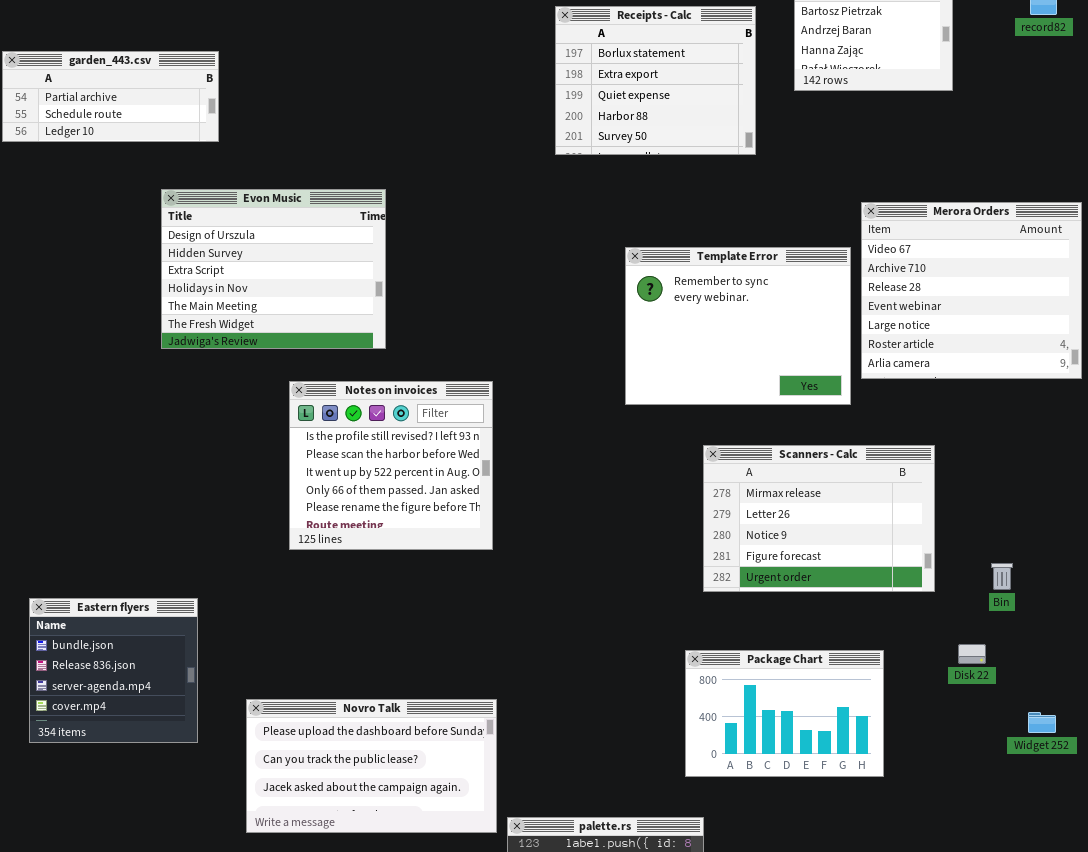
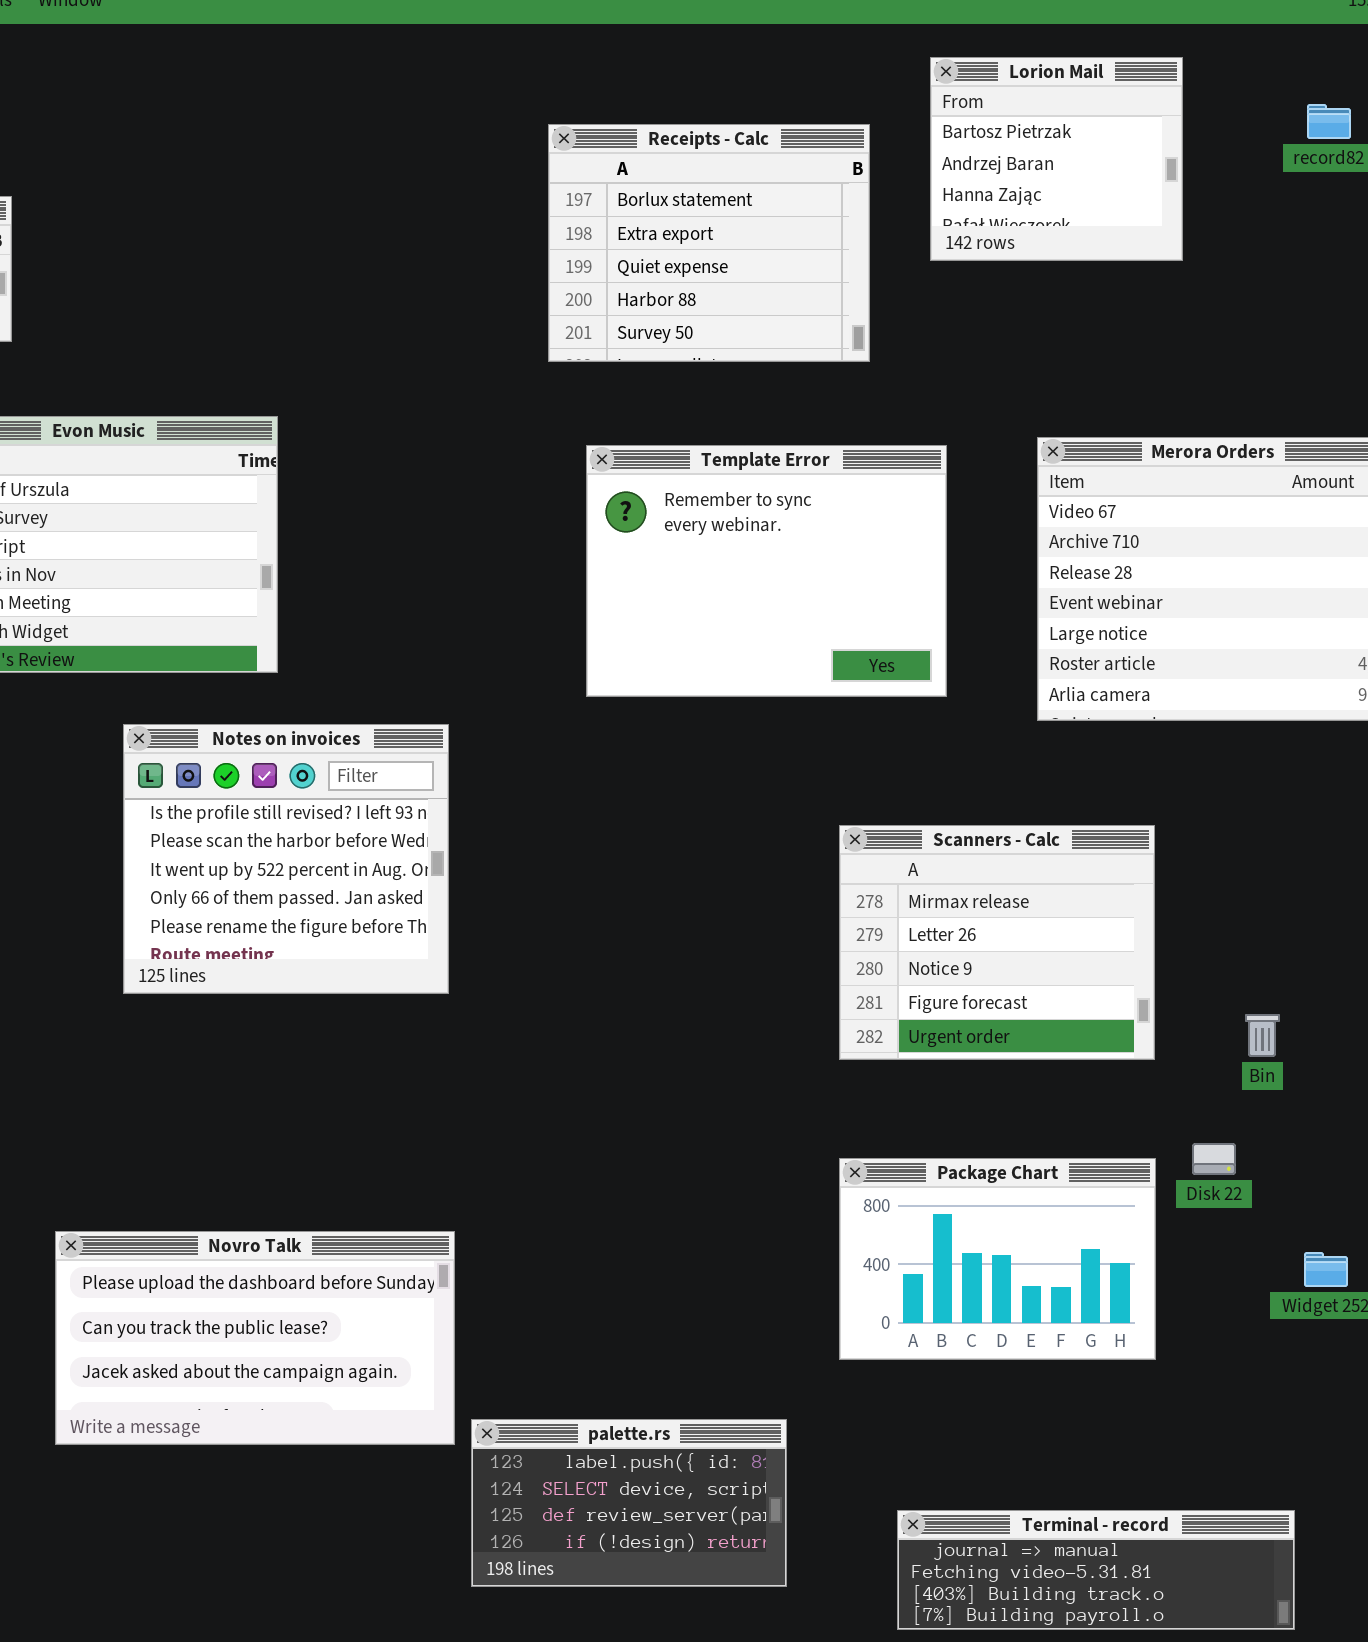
Template Error: [625,247,851,405] -> [586,445,947,697], moved
Scanners - Calc: [703,445,935,592] -> [839,825,1155,1060], resized
Package Chart: [685,650,884,777] -> [839,1158,1156,1360], moved

